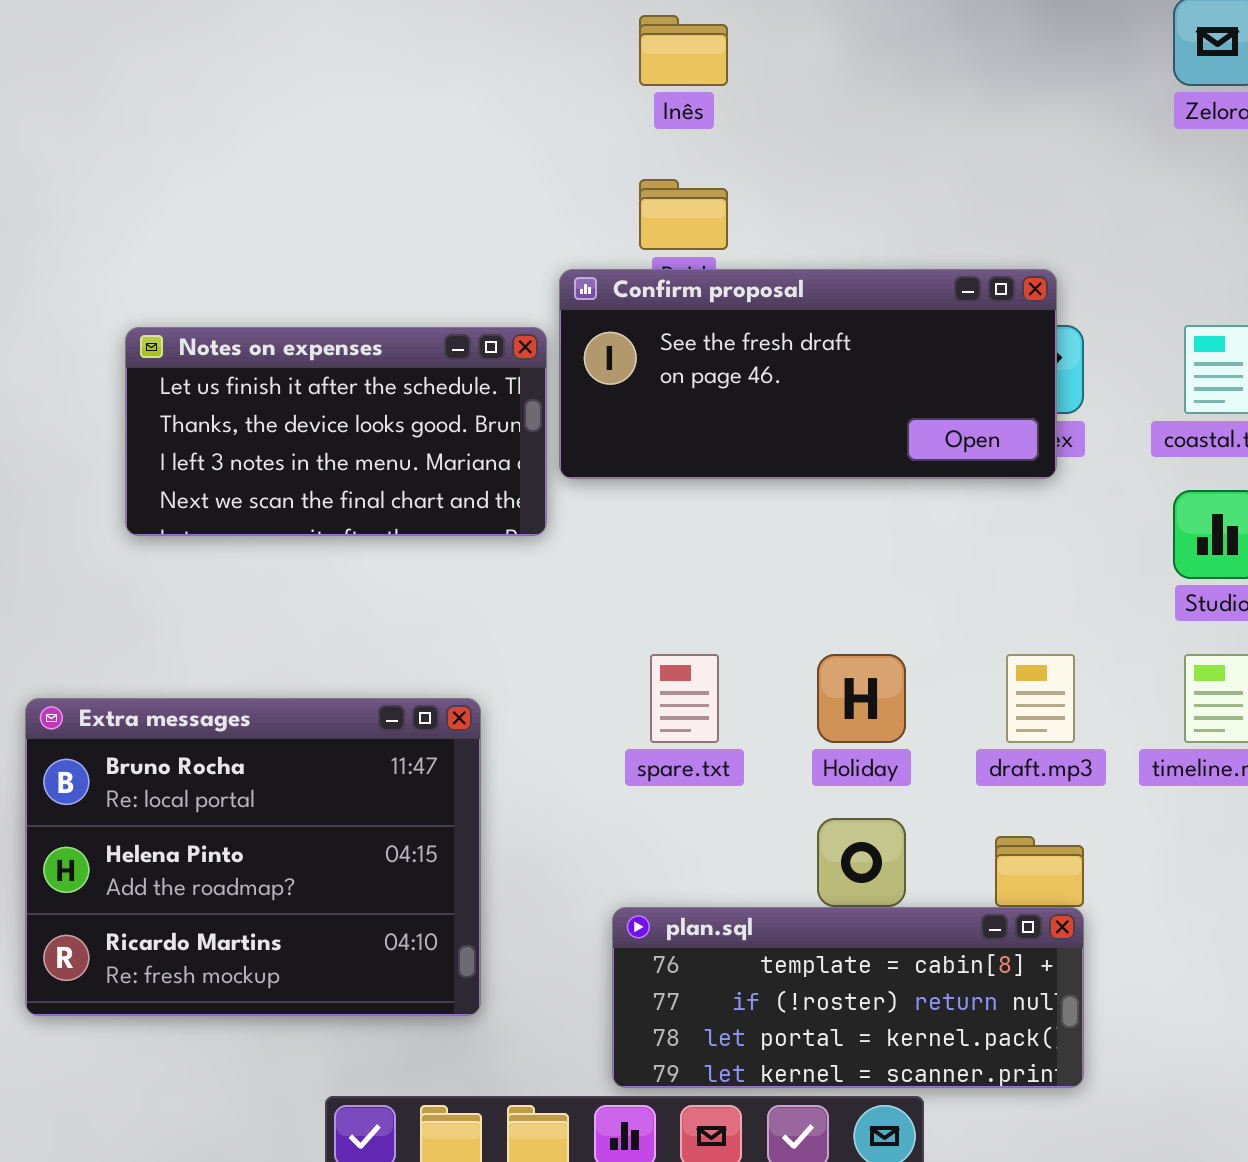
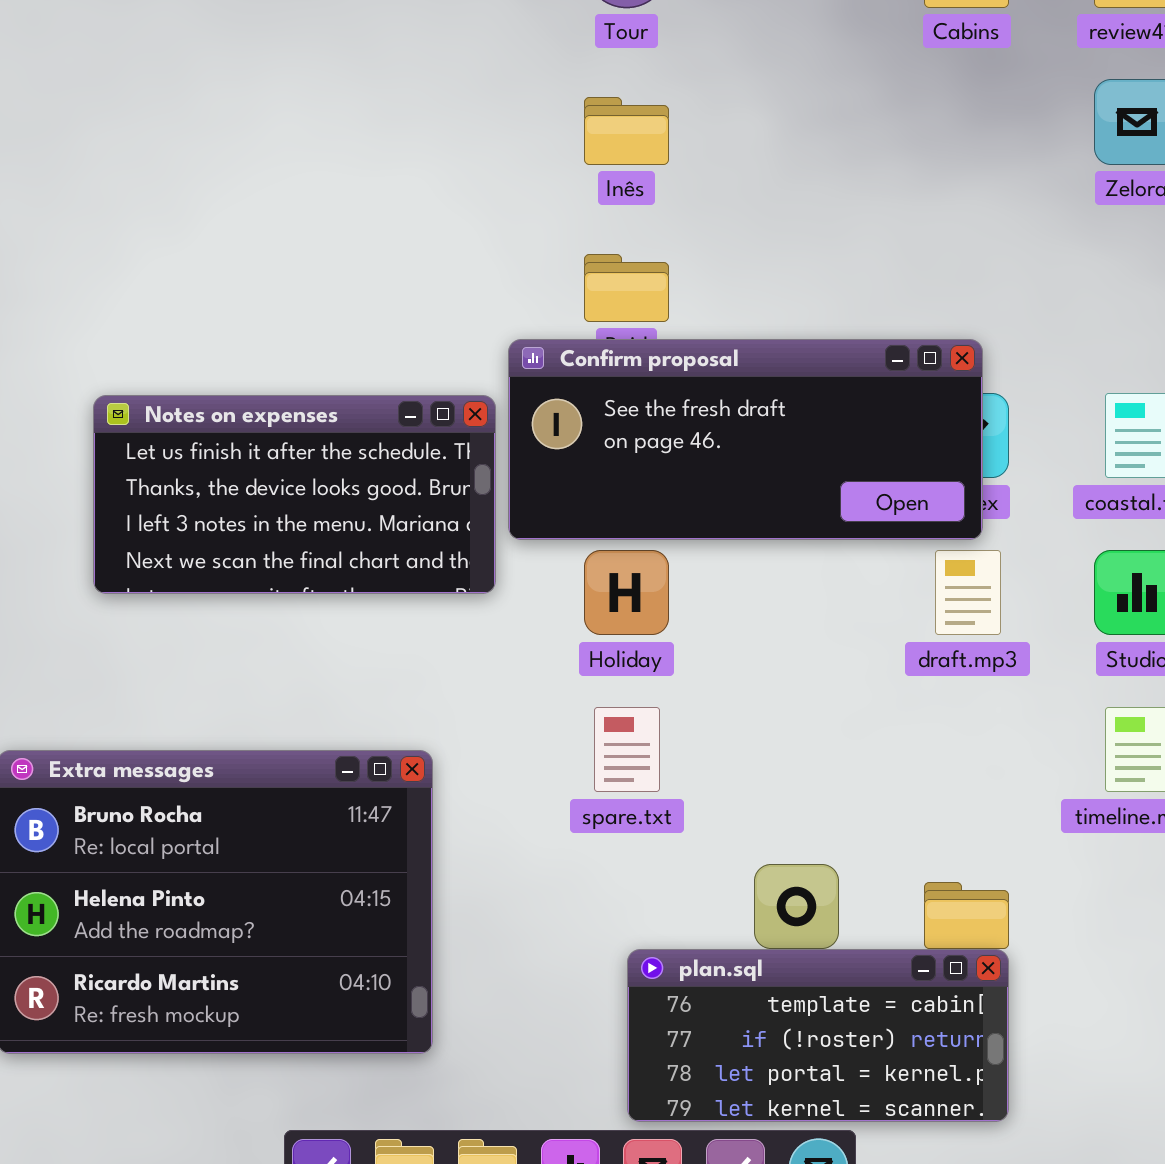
Holiday: [817,654,906,743] -> [584,550,669,635], moved
draft.mp3: [1006,654,1075,743] -> [935,550,1001,635], moved
plan.sql: [612,907,1084,1088] -> [627,949,1009,1122], resized

